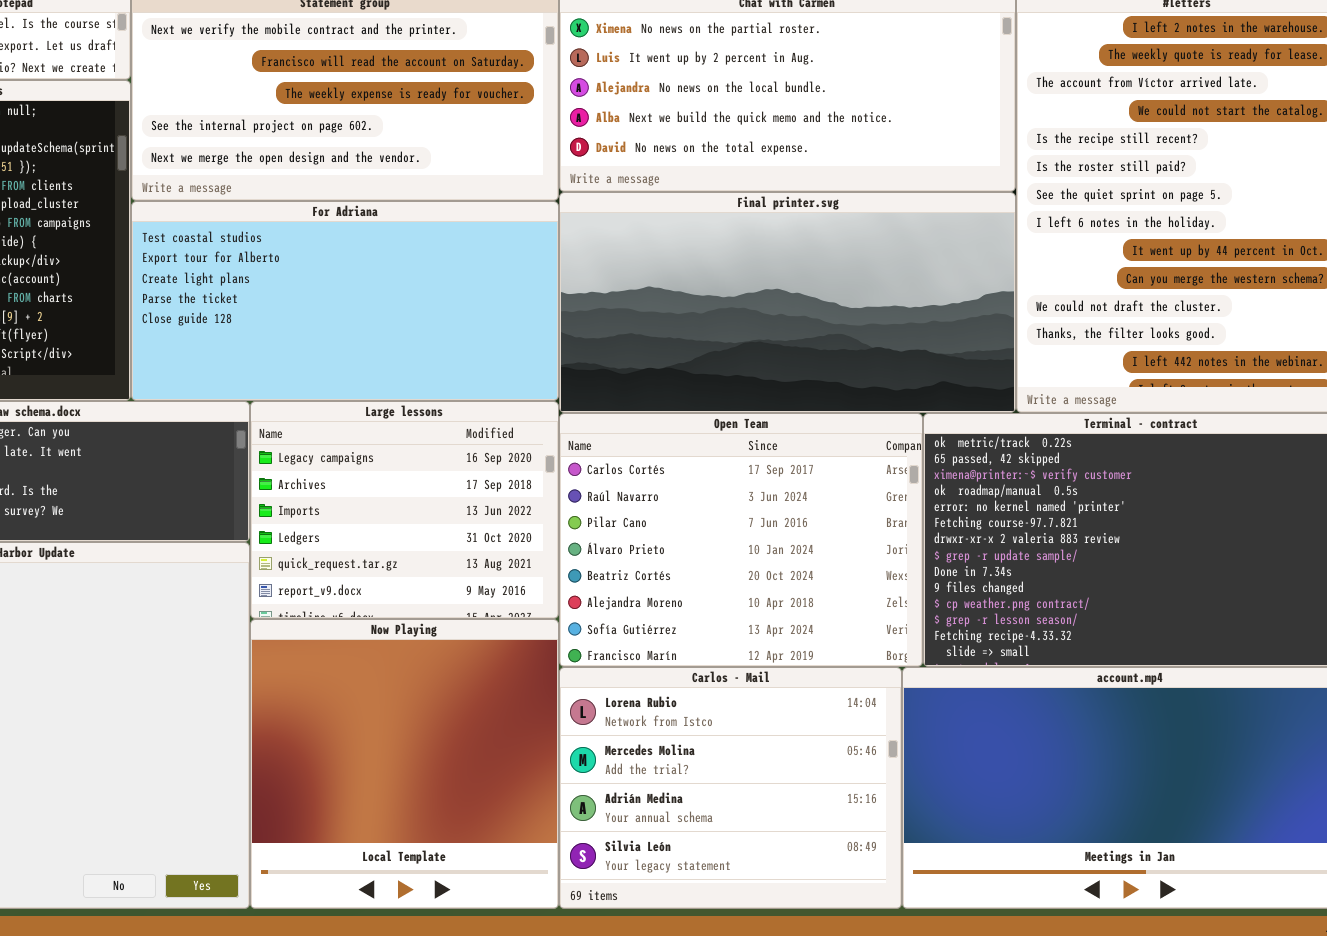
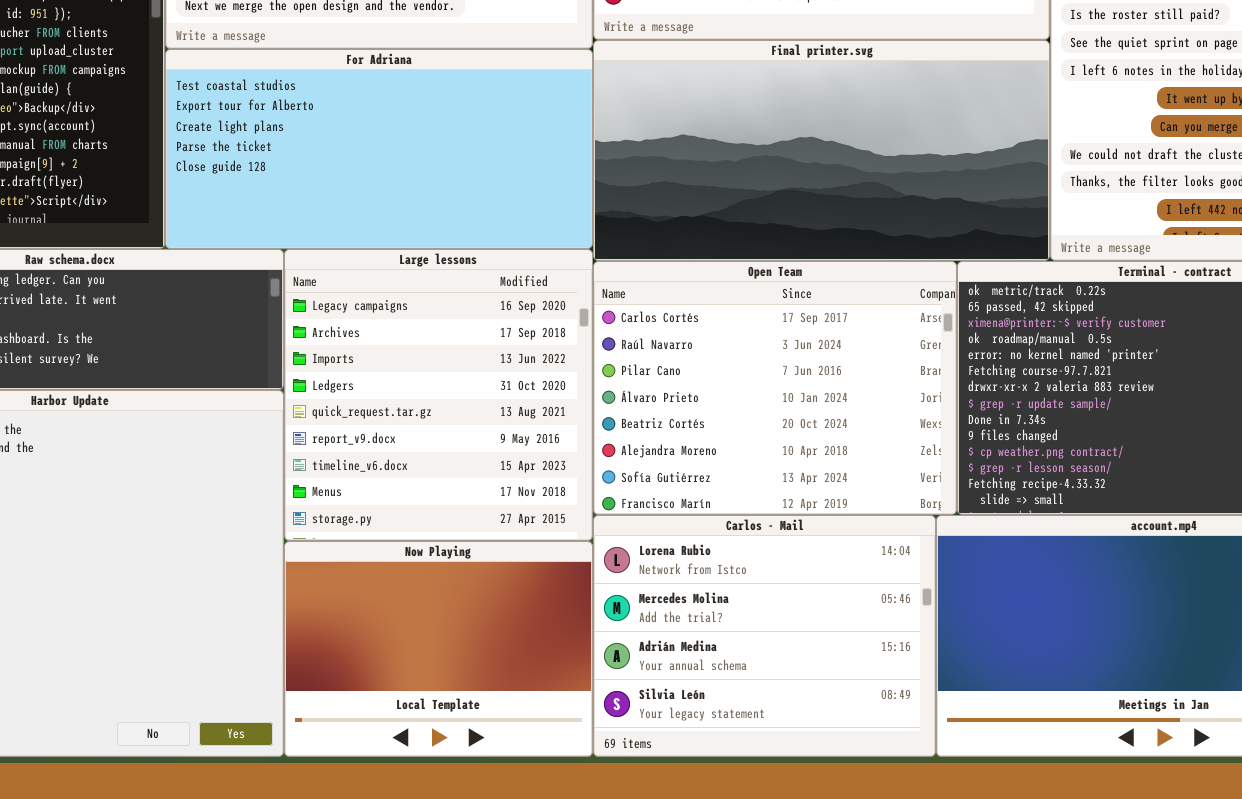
Large lessons: [250,401,559,619] -> [284,249,593,541], resized
Now Playing: [250,619,559,909] -> [284,541,593,757], resized

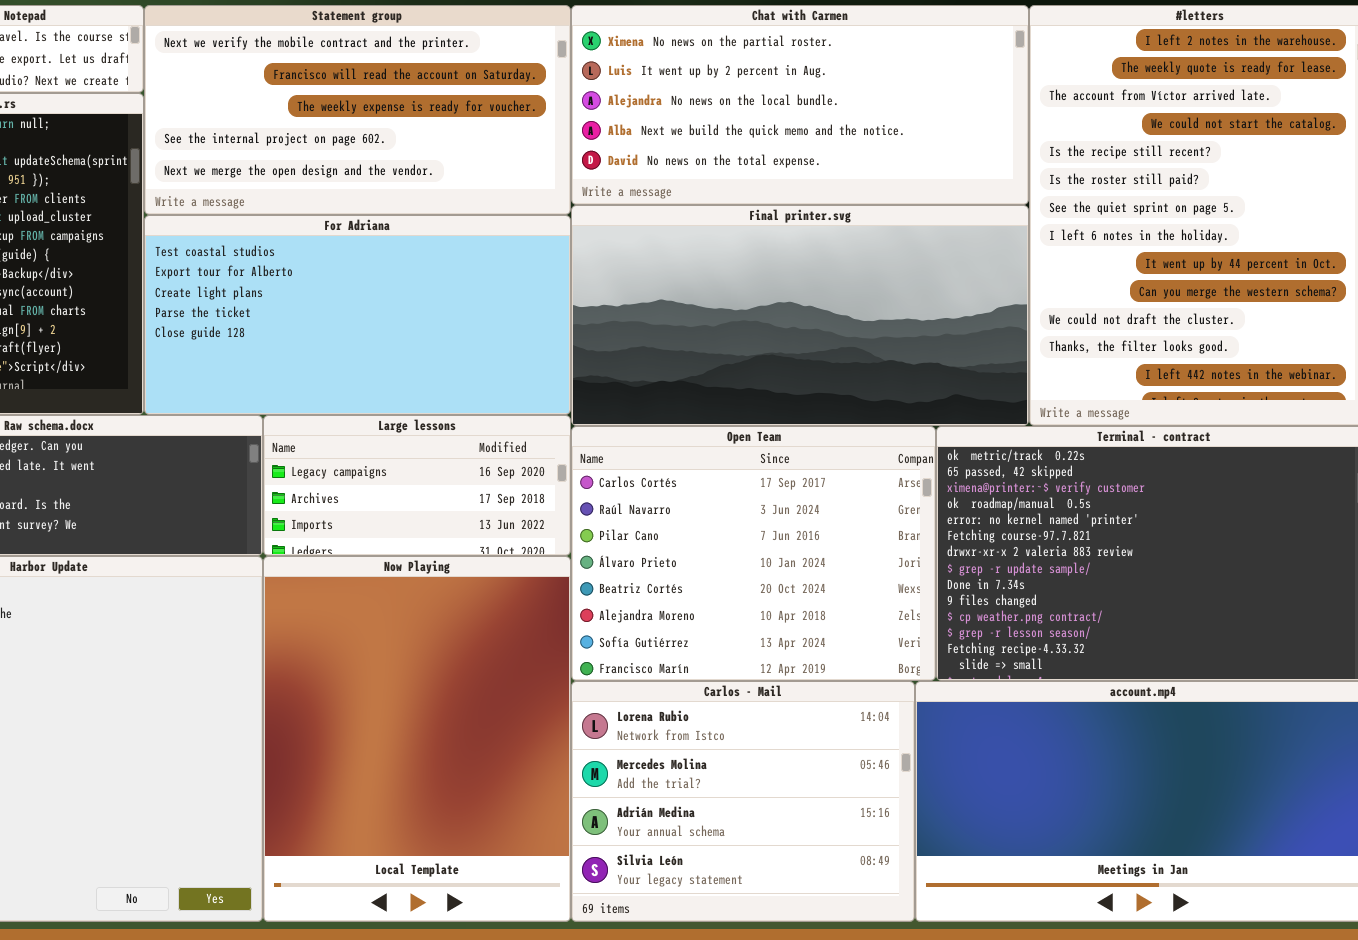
Large lessons: [284,249,593,541] -> [263,415,571,556], resized
Now Playing: [284,541,593,757] -> [263,556,571,922], resized

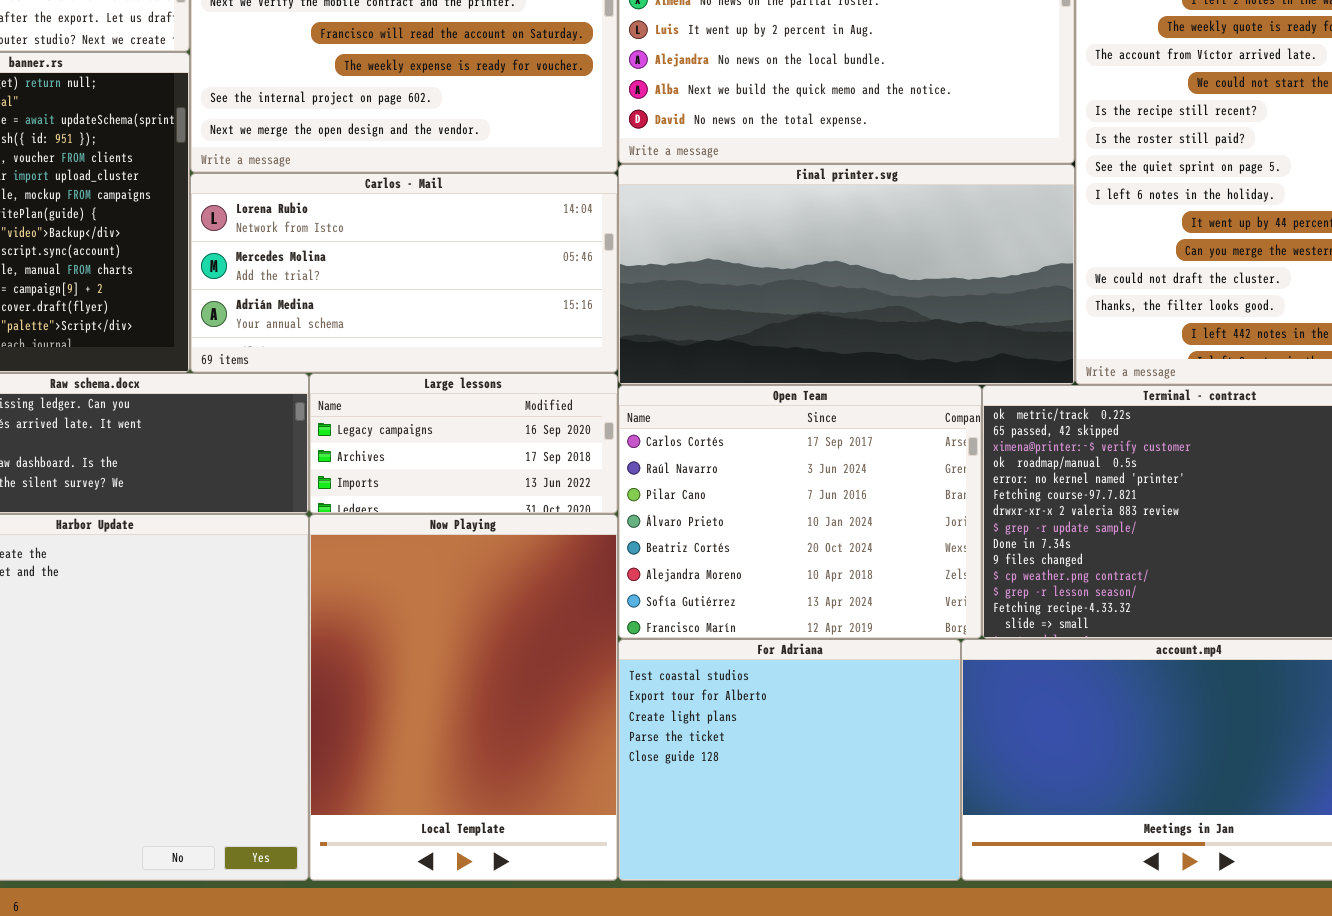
For Adriana: [144,215,571,415] -> [618,639,961,881], moved, resized
Carlos - Mail: [571,681,915,922] -> [190,173,618,373], moved, resized

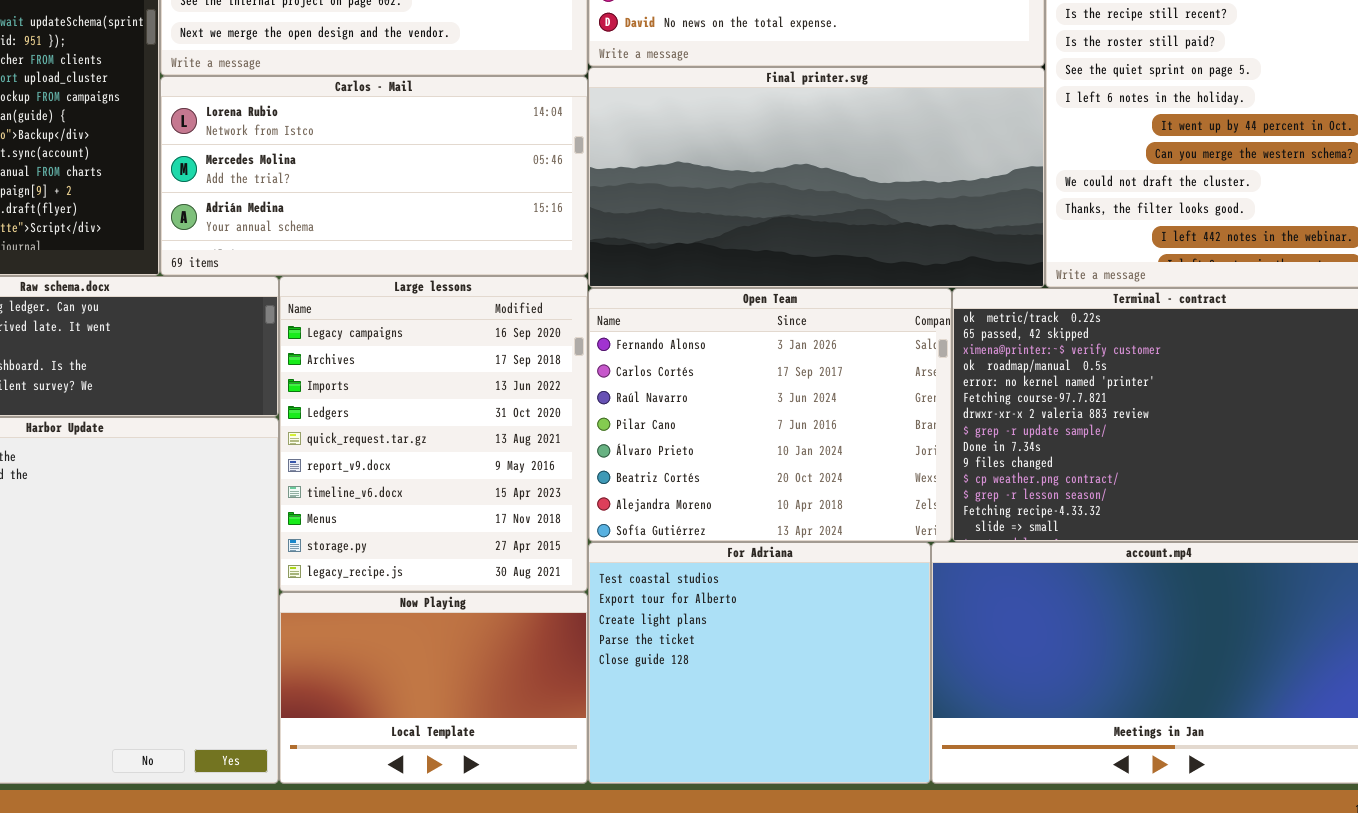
Large lessons: [309,373,618,514] -> [279,276,588,592], resized
Open Team: [618,385,982,639] -> [588,288,952,542], scrolled up 1 row
Now Playing: [309,514,618,881] -> [279,592,588,784], resized

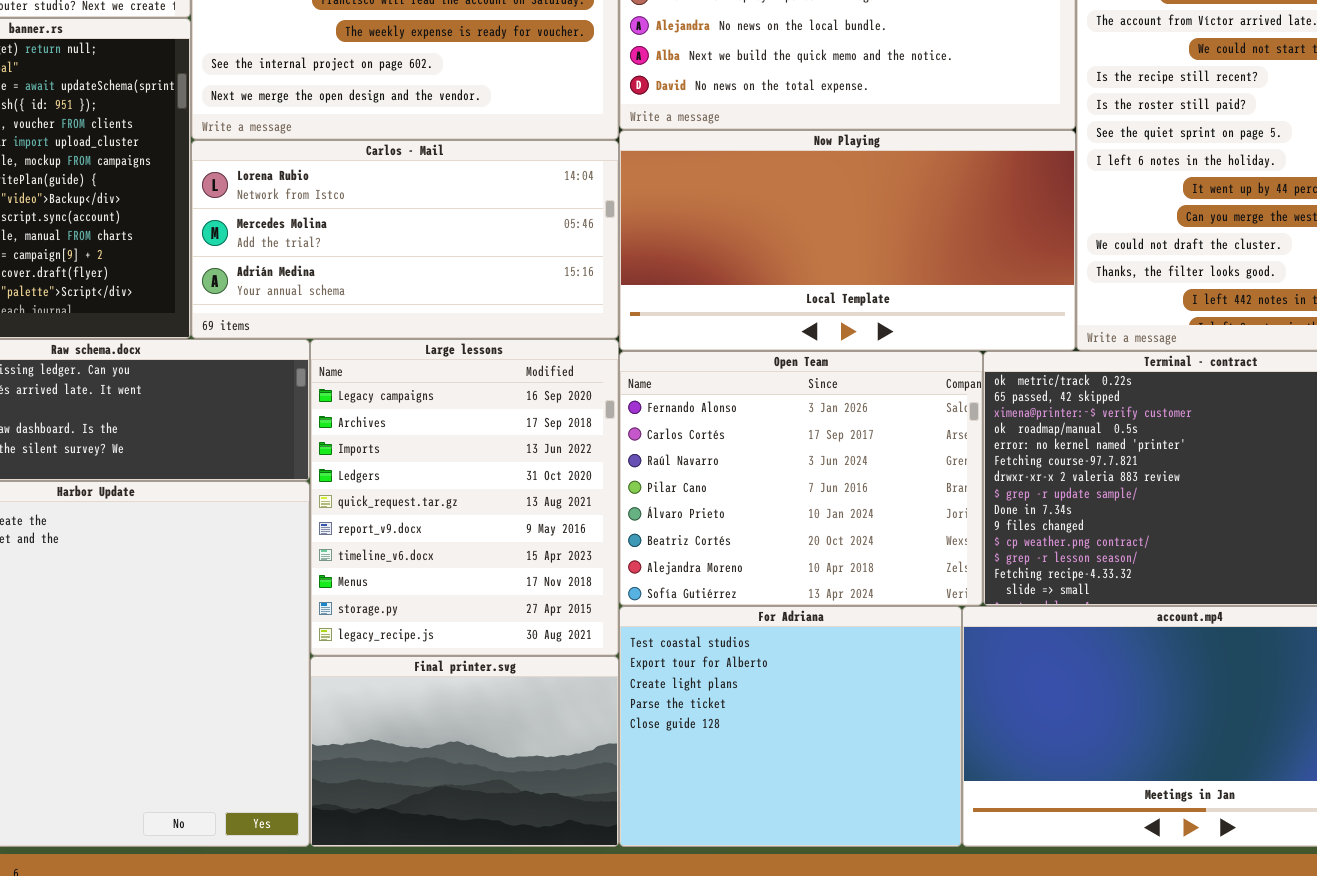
Final printer.svg: [588,67,1045,288] -> [310,656,619,847], moved, resized
Now Playing: [279,592,588,784] -> [619,130,1076,351], moved, resized

